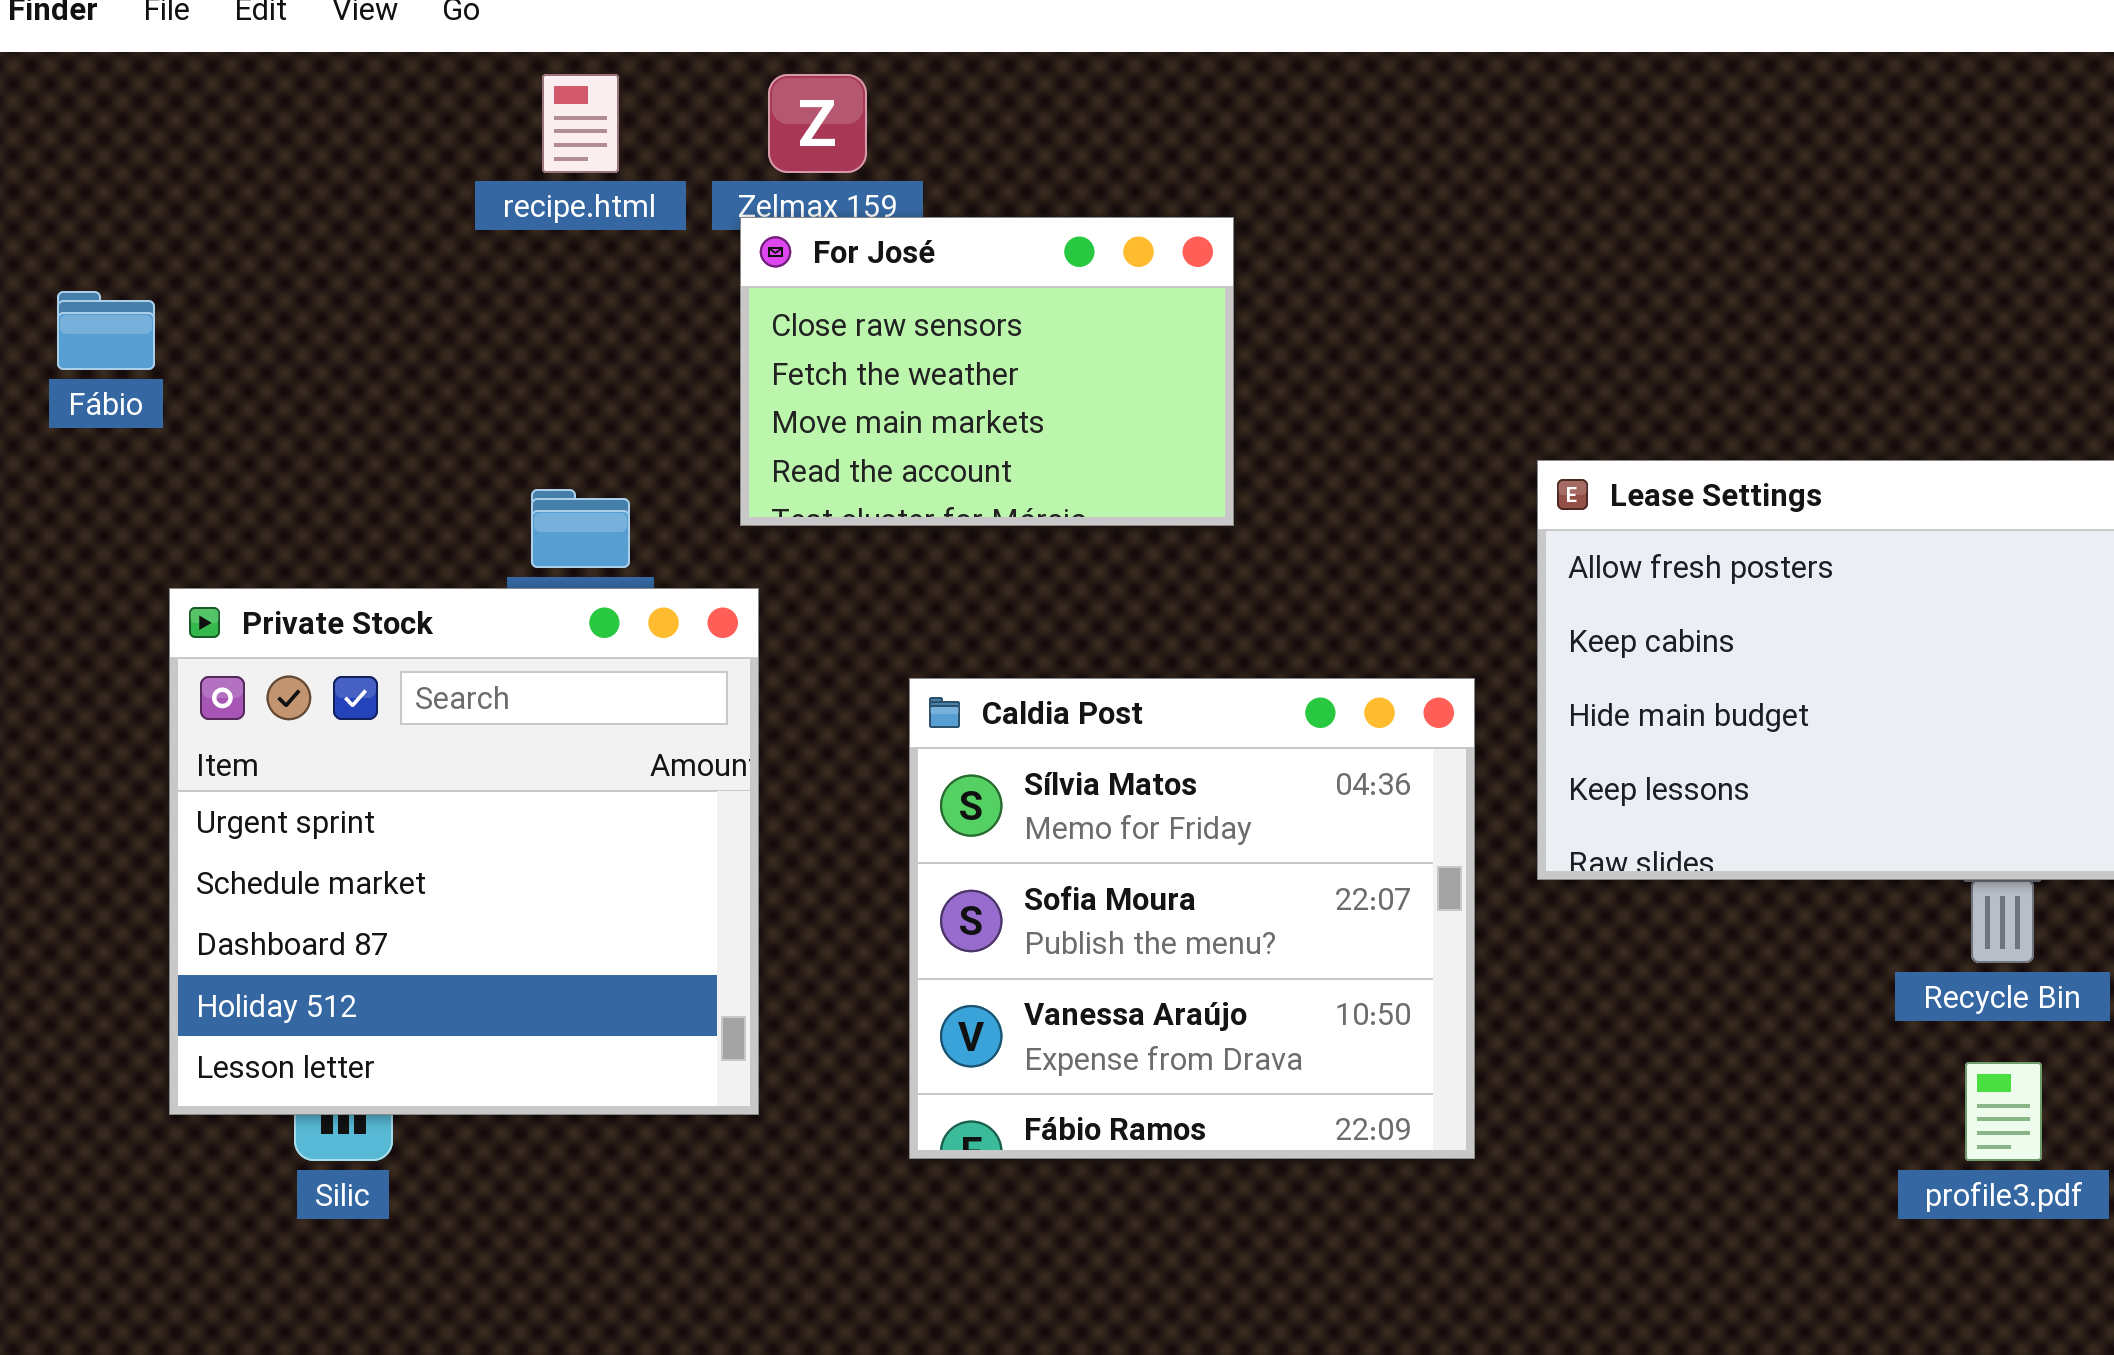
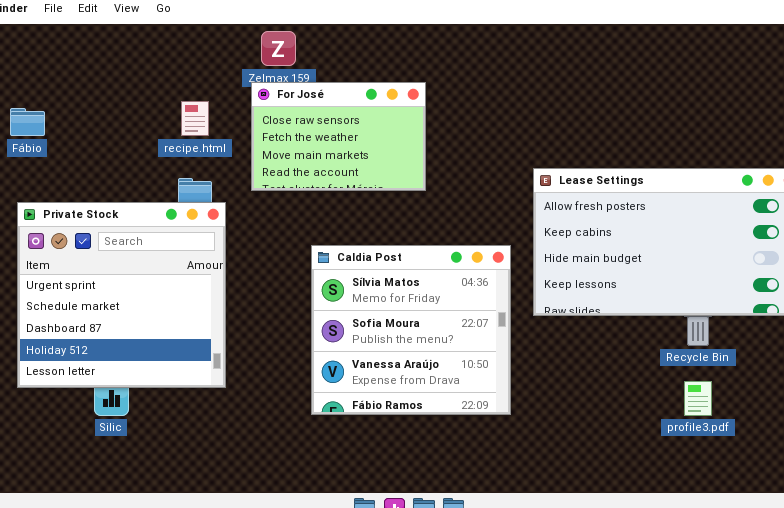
recipe.html: [542,74,619,173] -> [181,101,209,136], moved
Private Stock: [169,588,759,1115] -> [17,202,226,388], moved

